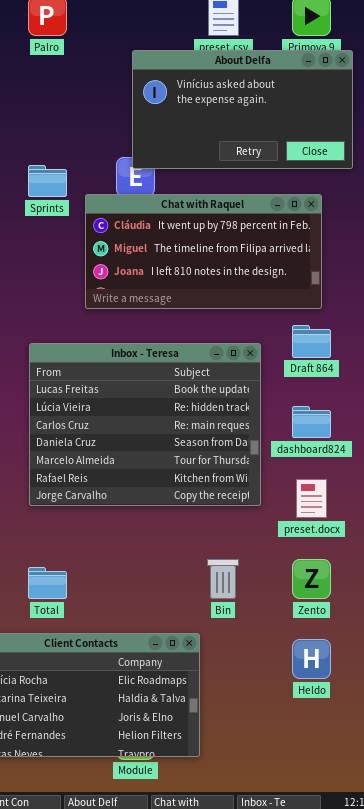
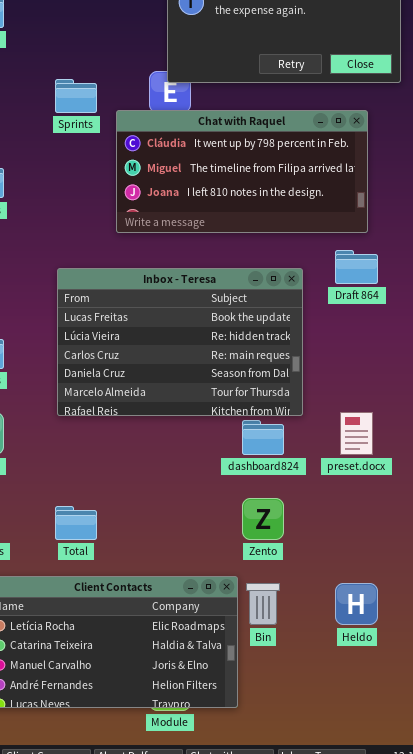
Inbox - Teresa: [29,343,261,506] -> [57,268,303,416], resized
dashboard824: [292,406,331,438] -> [242,420,284,455], moved
Bin: [207,559,239,599] -> [246,583,280,625], moved
Zento: [292,559,331,599] -> [242,498,284,540], moved

